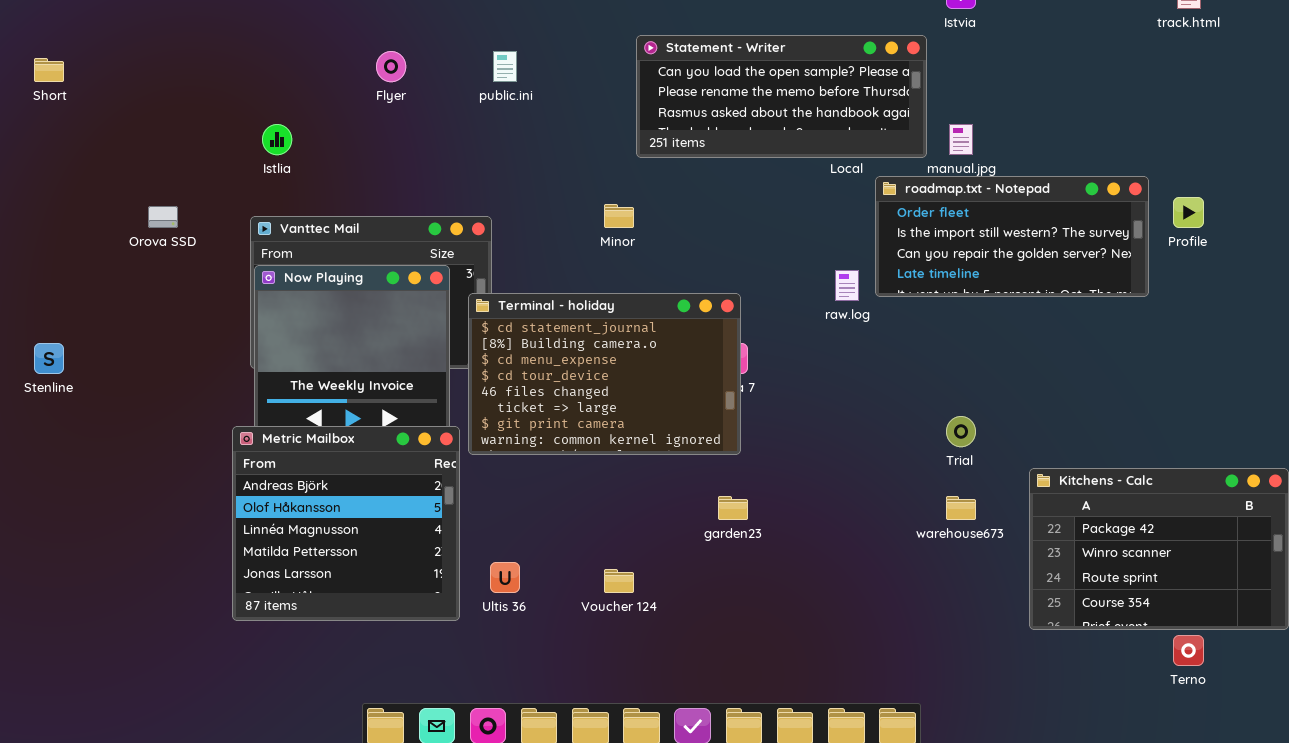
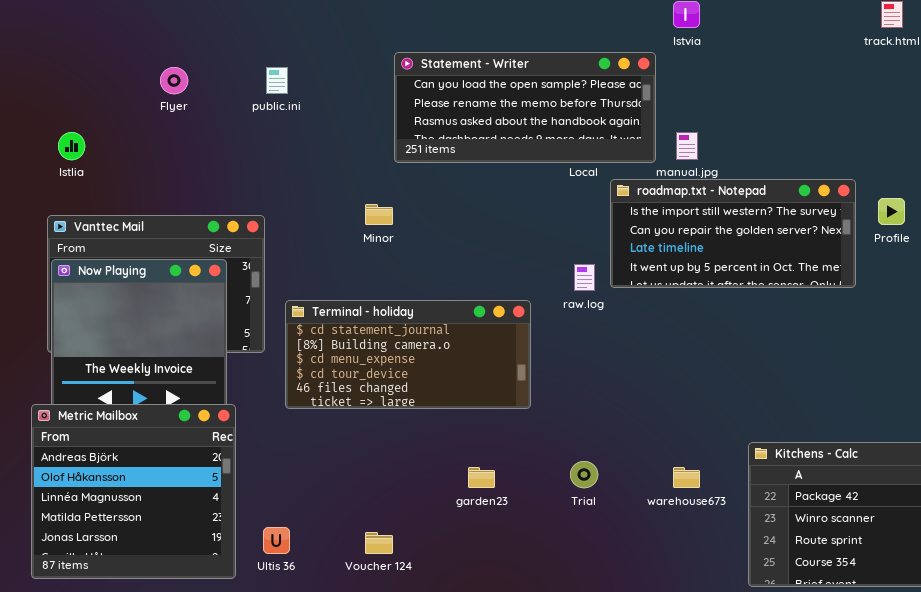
roadmap.txt - Notepad: [875,176,1149,297] -> [610,179,856,288], scrolled down 1 row
Terminal - holiday: [468,293,741,455] -> [285,300,531,409], moved, resized
Trial: [946,416,976,447] -> [570,461,598,488], moved

